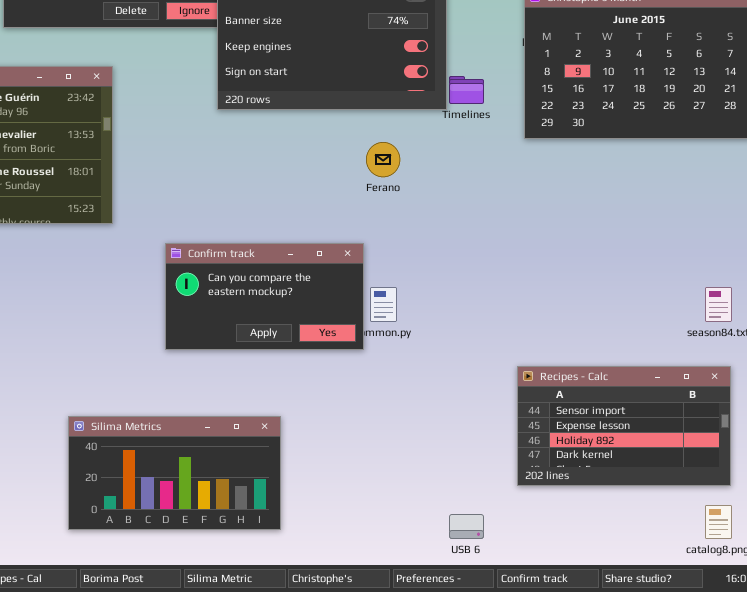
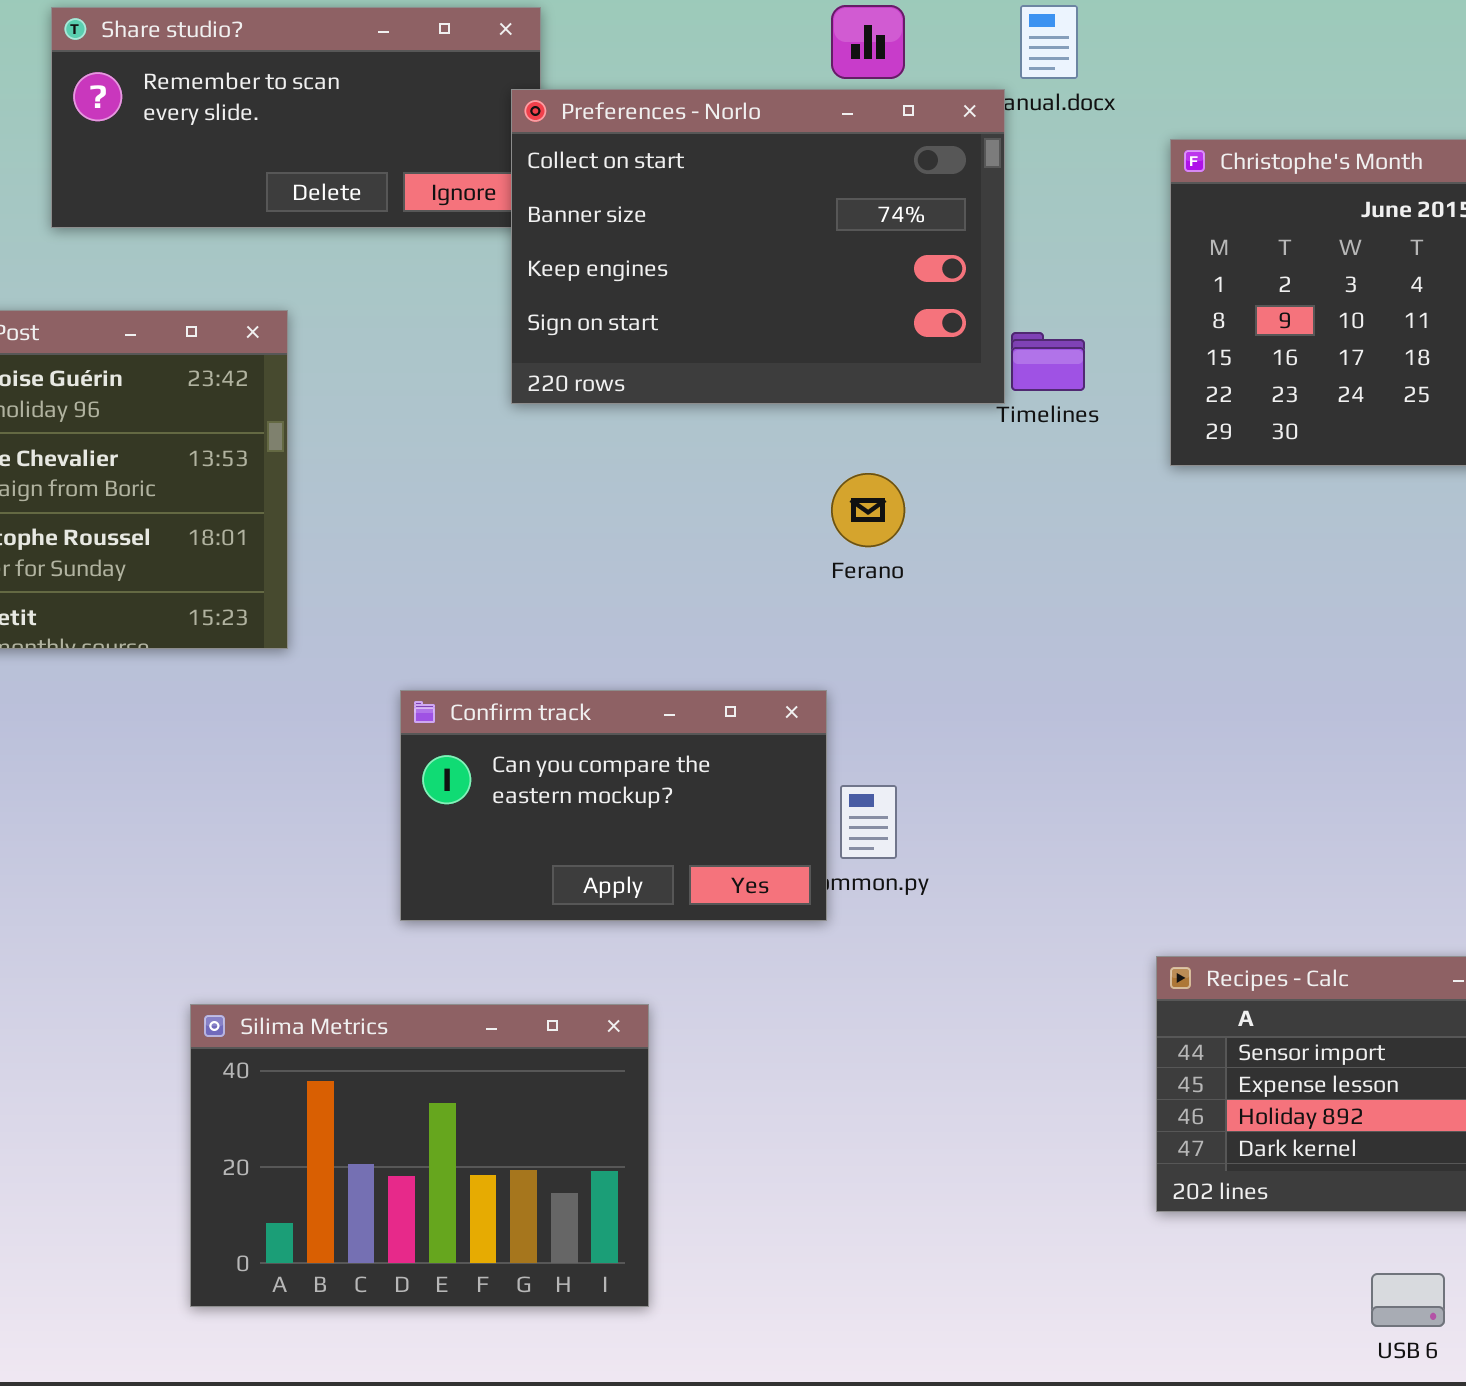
Silima Metrics: [68,416,281,530] -> [190,1004,649,1307], resized
USB 6: [449,514,484,539] -> [1371,1273,1445,1327], moved

